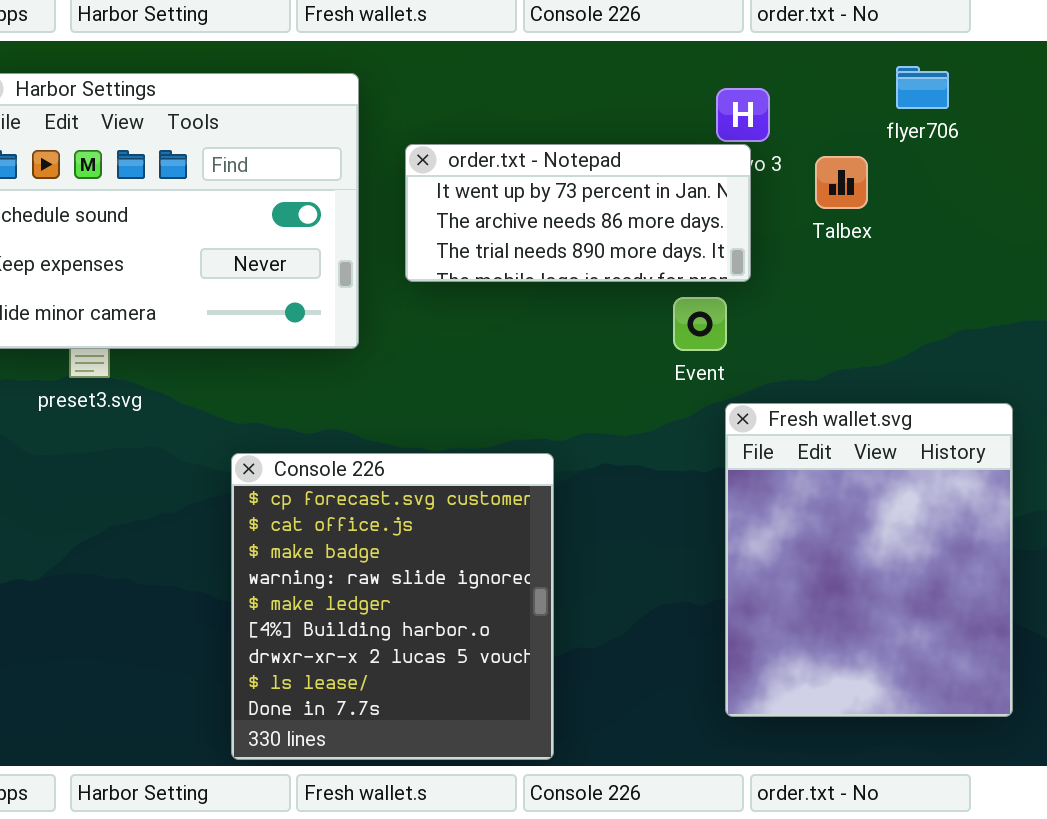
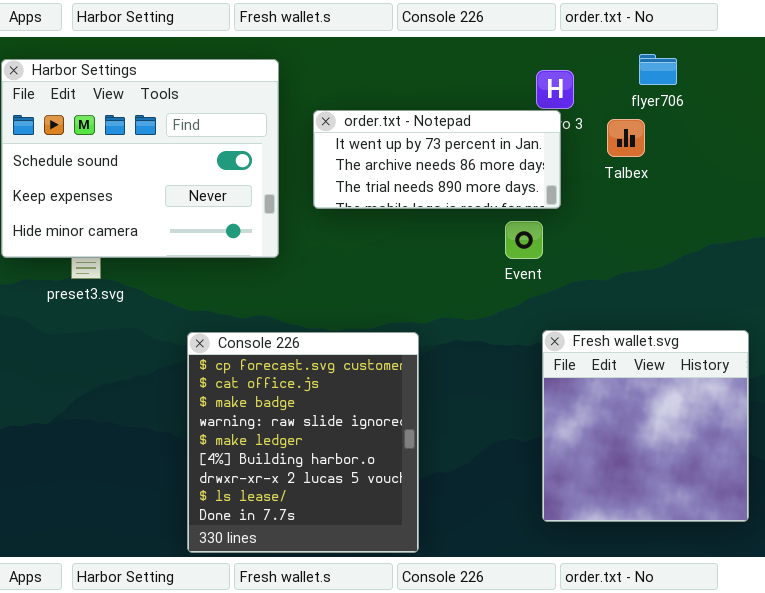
flyer706: [896,66,949,109] -> [639,54,677,85], moved
Fresh wallet.svg: [725,403,1013,717] -> [542,330,749,522], resized

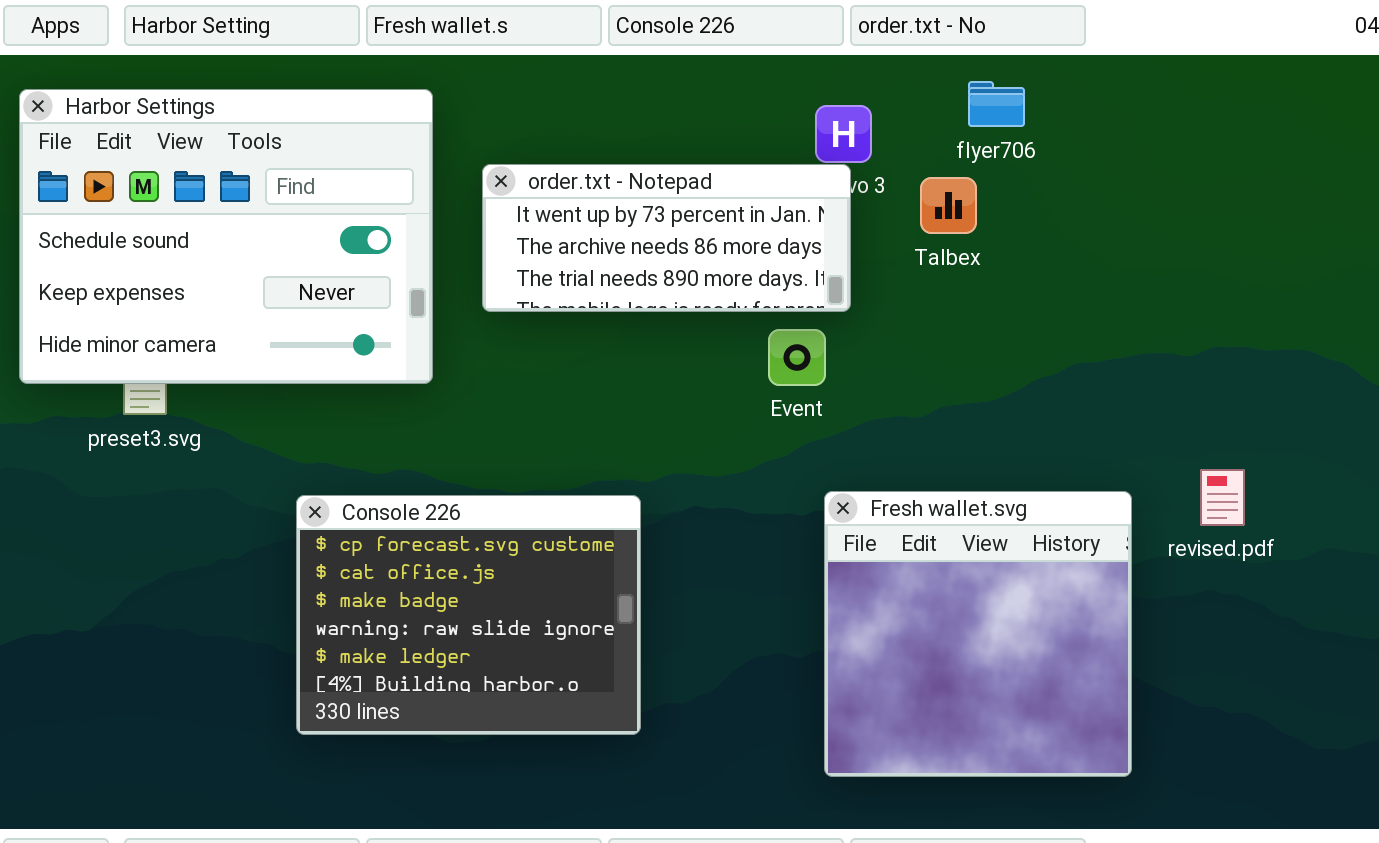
Console 226: [187,332,419,553] -> [296,495,641,735], resized

